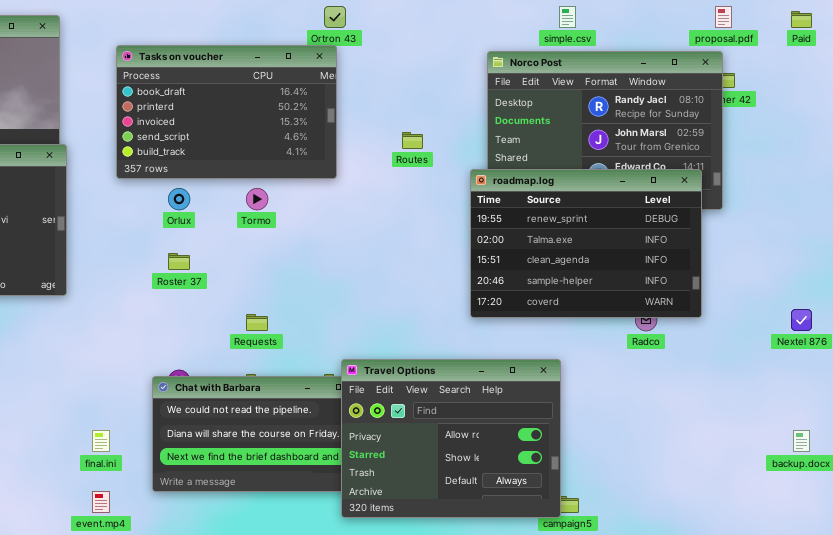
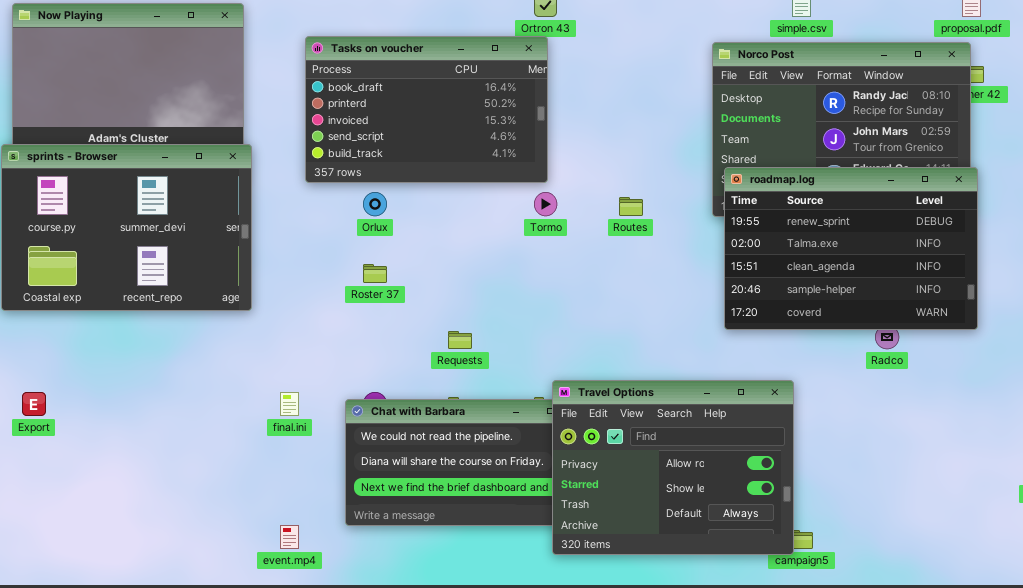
Routes: [402,132,423,149] -> [619,197,643,216], moved
roadmap.log: [470,169,702,318] -> [724,167,978,330], moved
Tormo: [246,188,268,210] -> [534,192,557,216], moved
final.ini: [92,430,110,452] -> [280,392,299,416], moved

